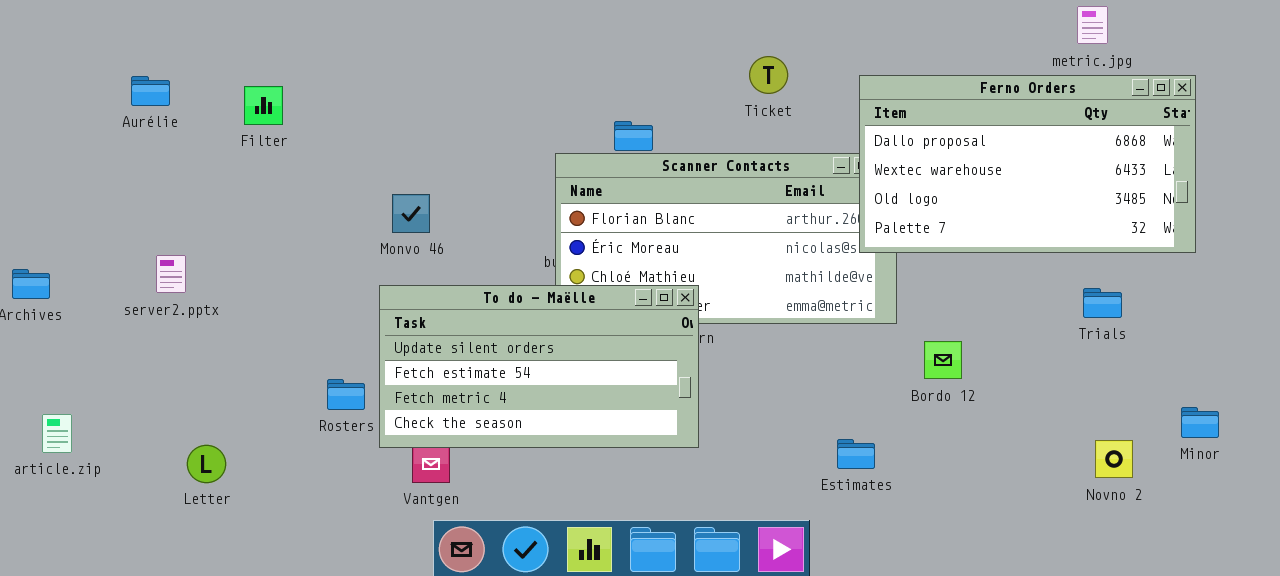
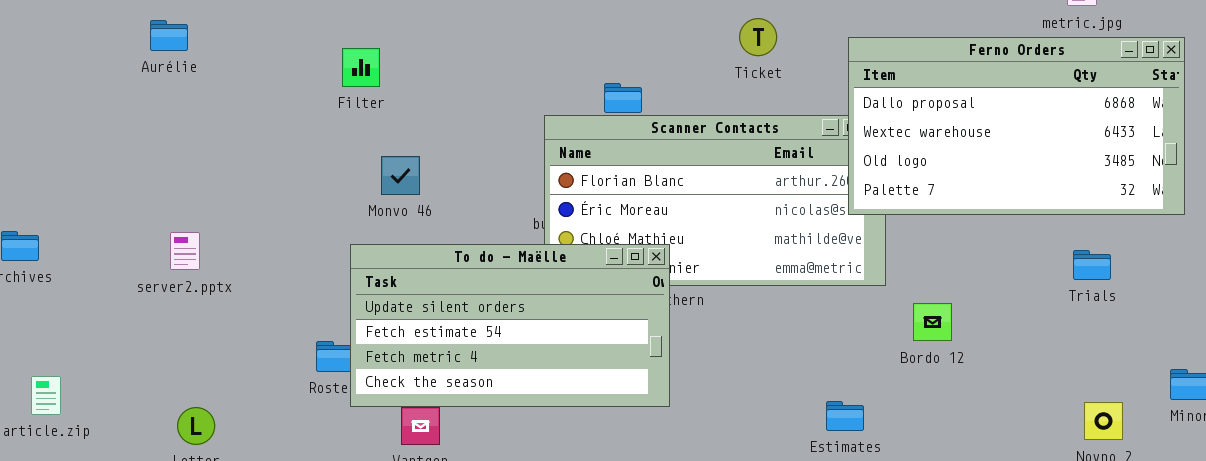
Aurélie: [131,76,170,106] -> [150,20,188,51], moved
Filter: [244,86,283,125] -> [342,48,380,87], moved
server2.pptx: [156,255,186,293] -> [170,232,200,270], moved
To do - Maëlle: [379,285,699,448] -> [350,244,670,407], moved

